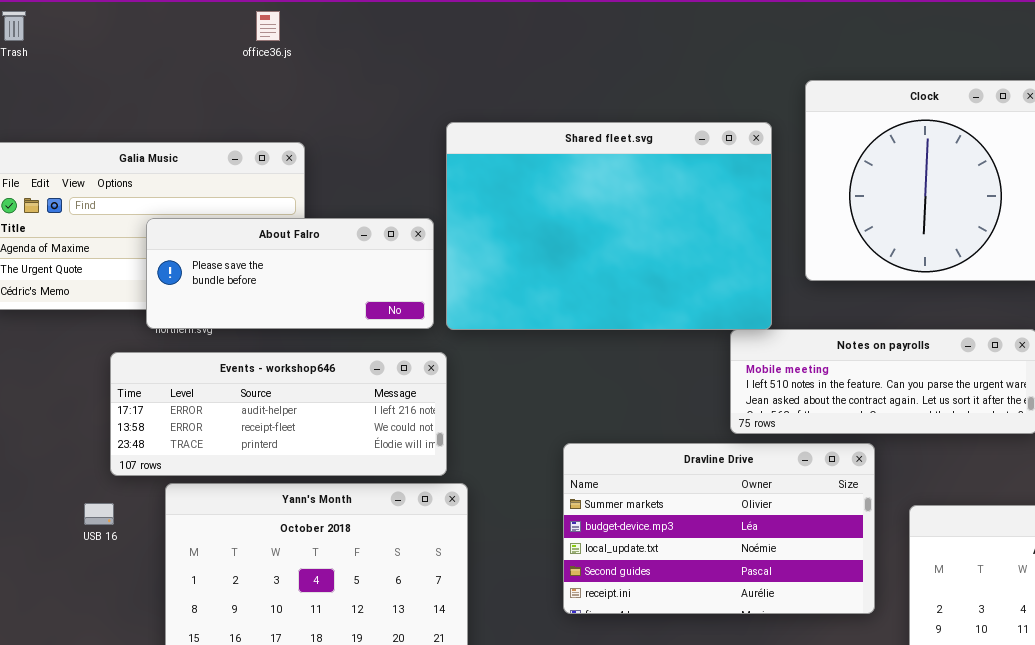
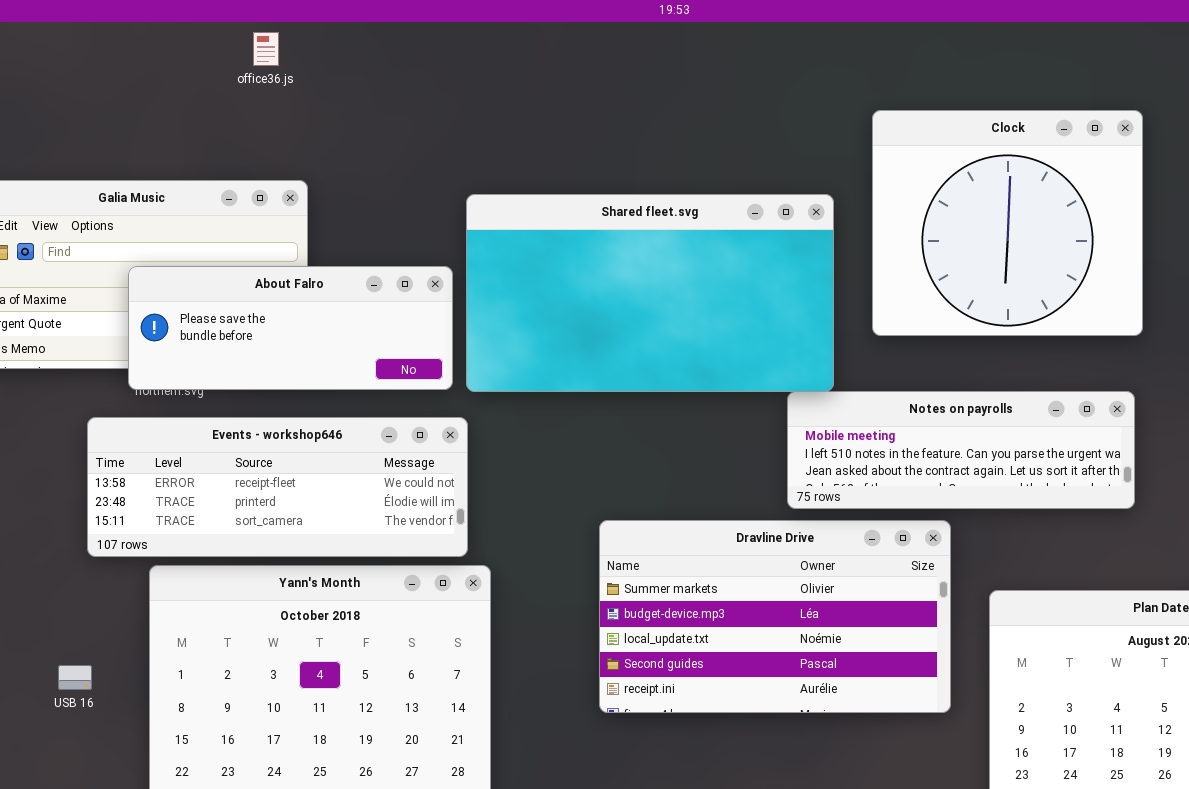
Shared fleet.svg: [446,122,772,330] -> [466,194,834,392], resized
Events - workshop646: [110,352,447,476] -> [87,417,468,557], scrolled down 1 row
USB 16: [84,503,114,525] -> [58,665,92,690], moved

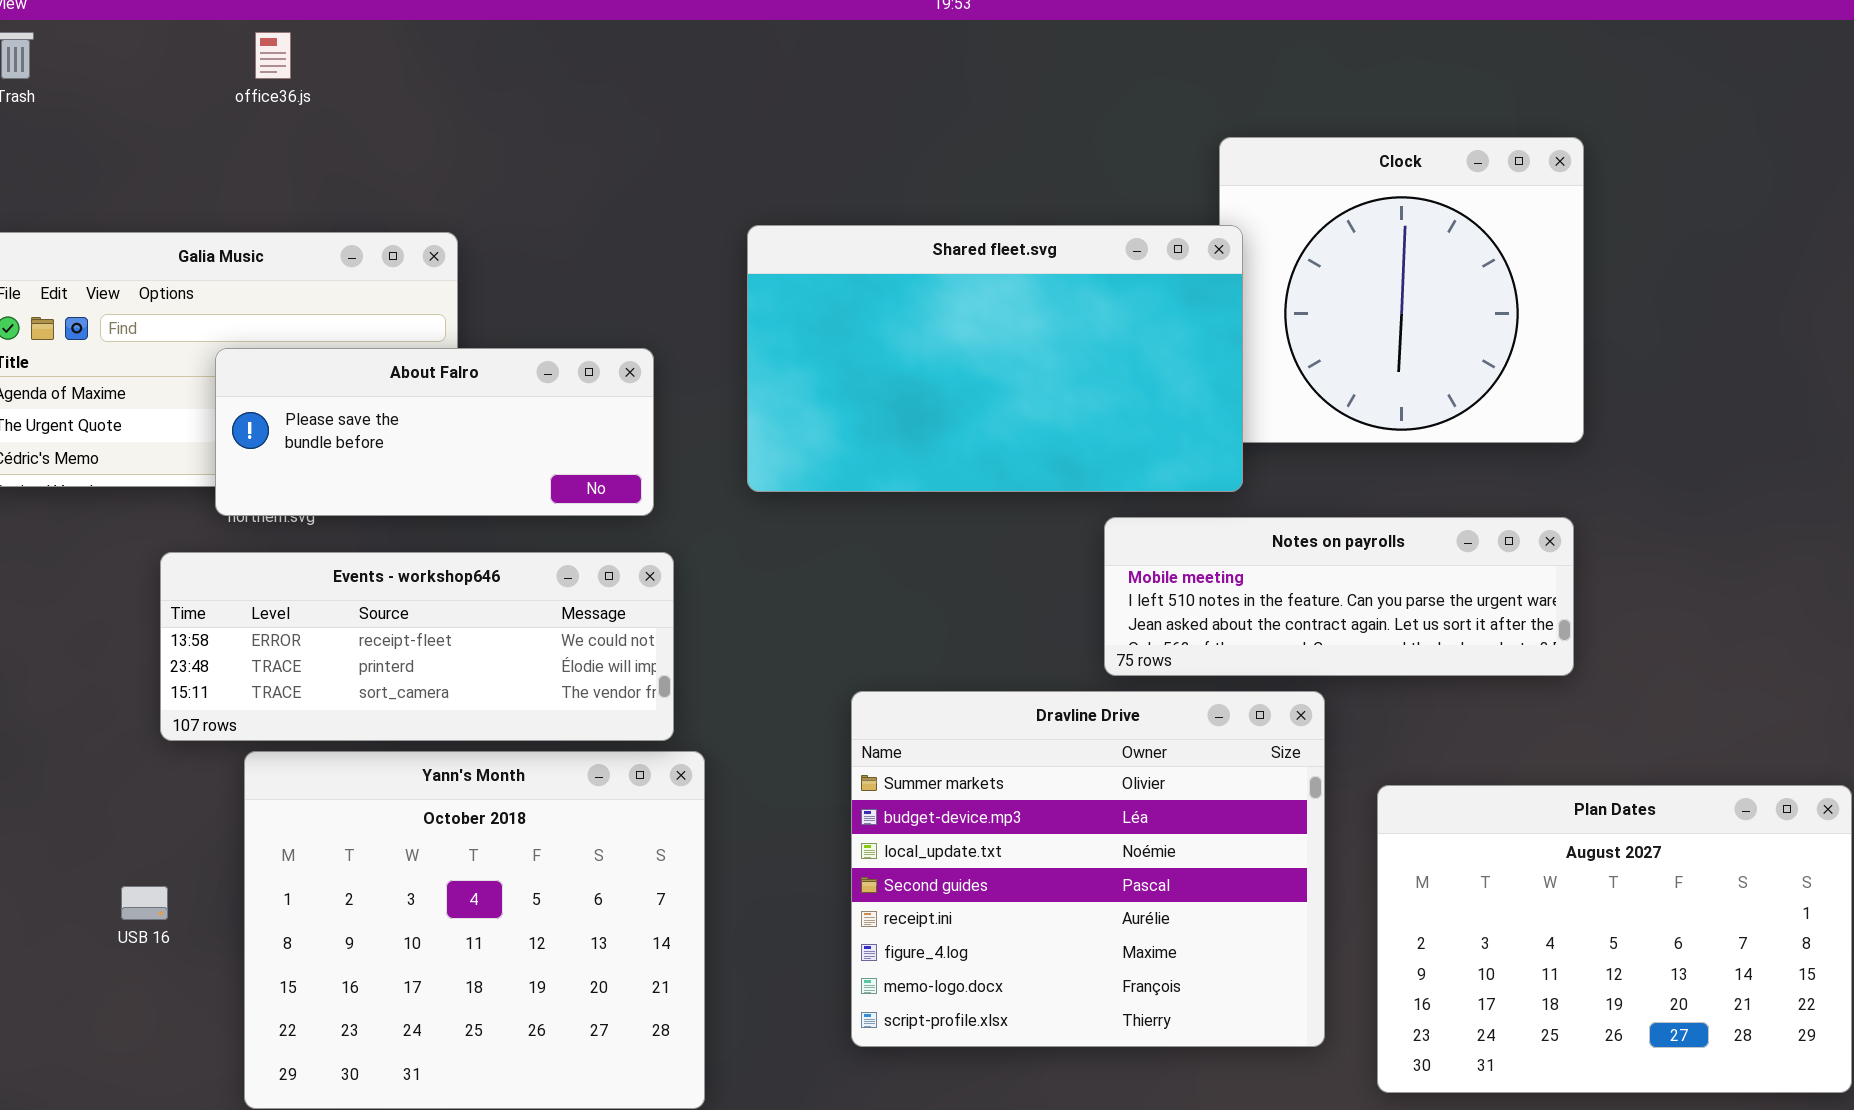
office36.js: [253,32,279,66] -> [255,32,291,79], moved
Shared fleet.svg: [466,194,834,392] -> [747,225,1243,492], moved
Dravline Drive: [599,520,951,713] -> [851,691,1325,1047], resized

